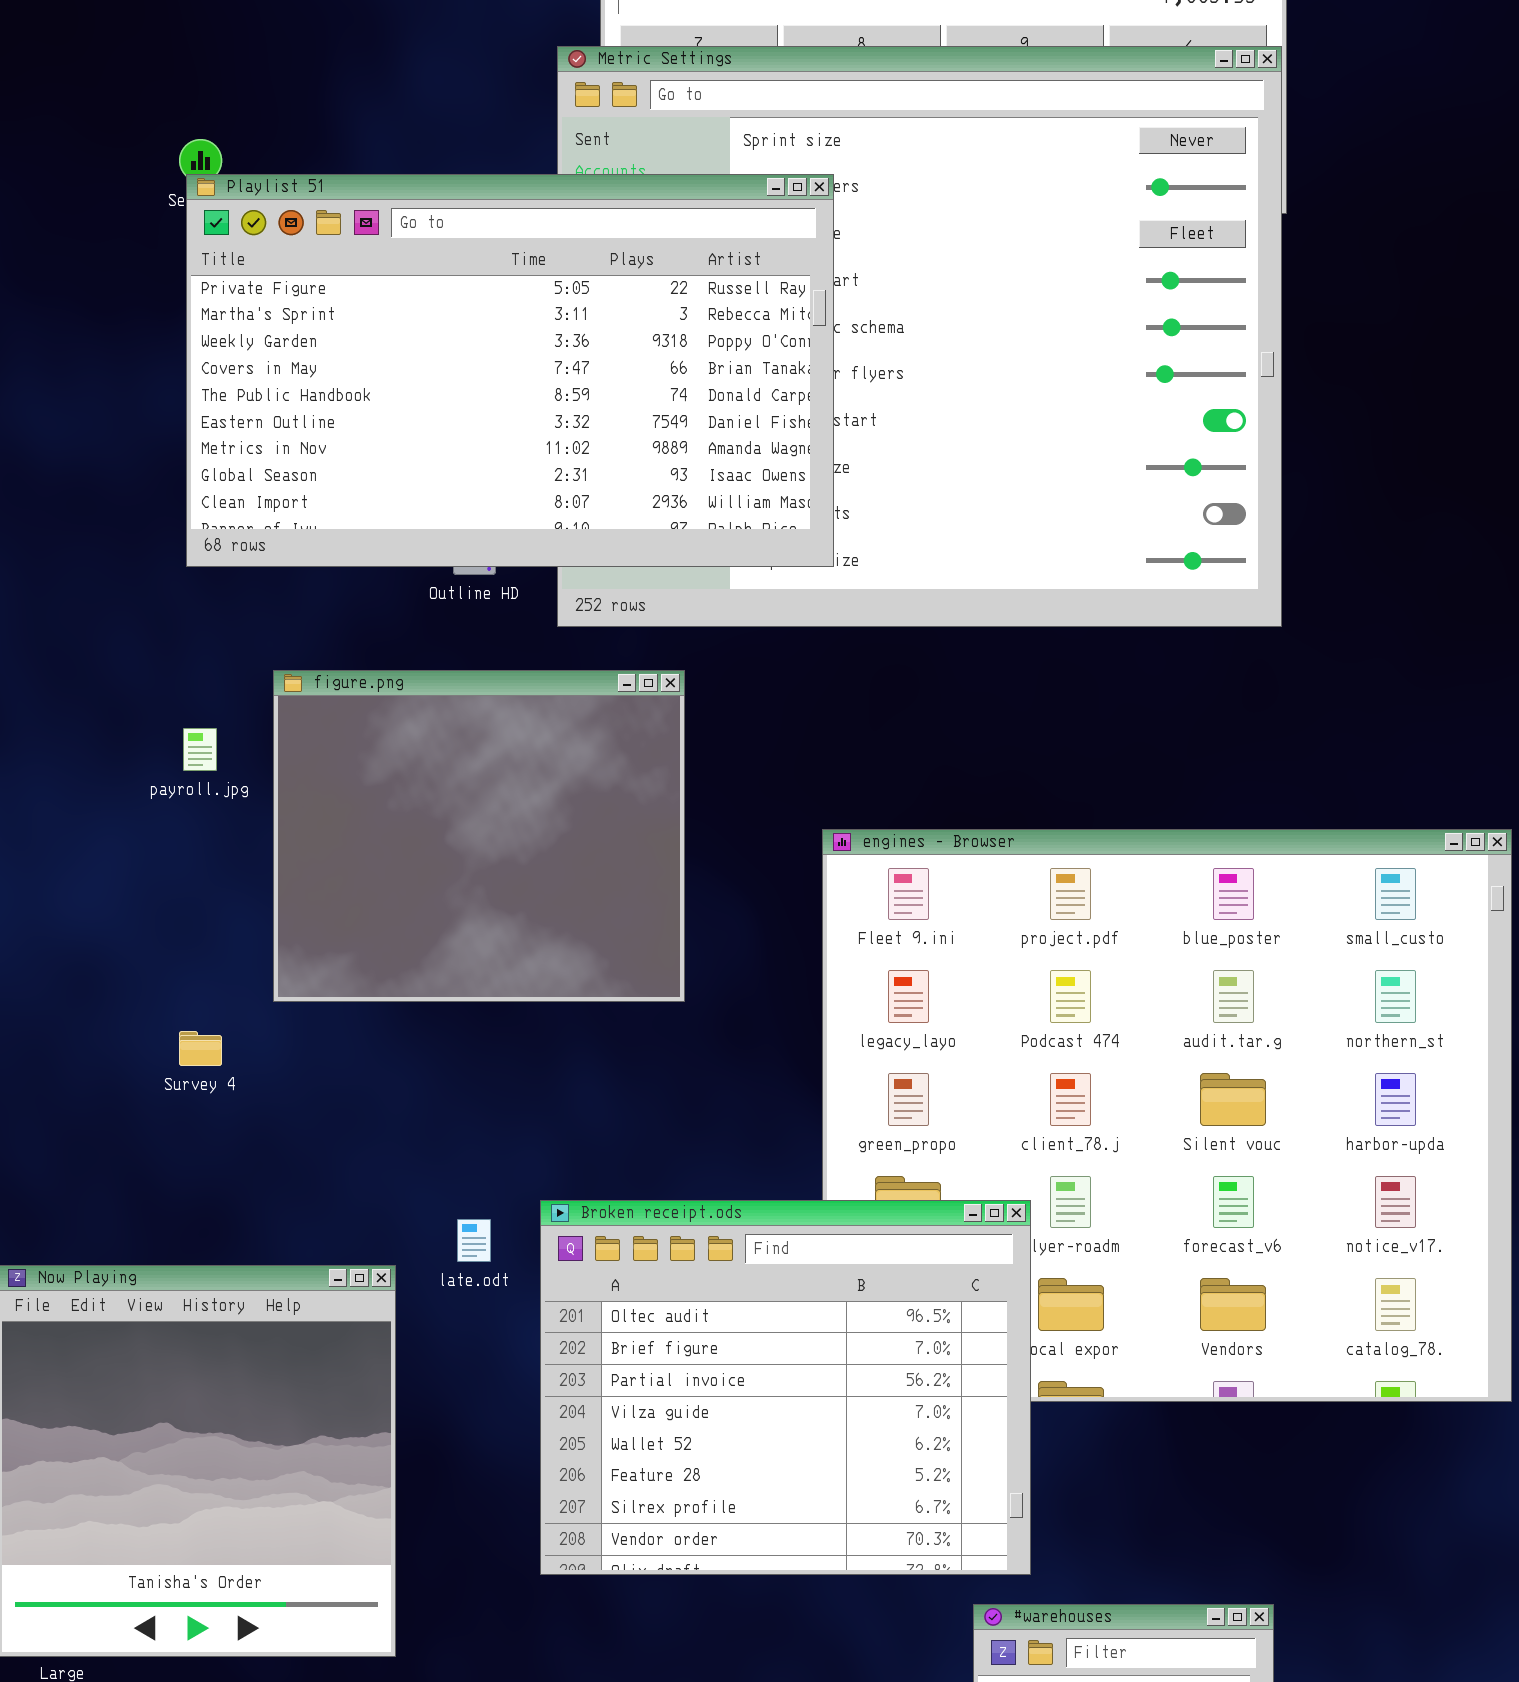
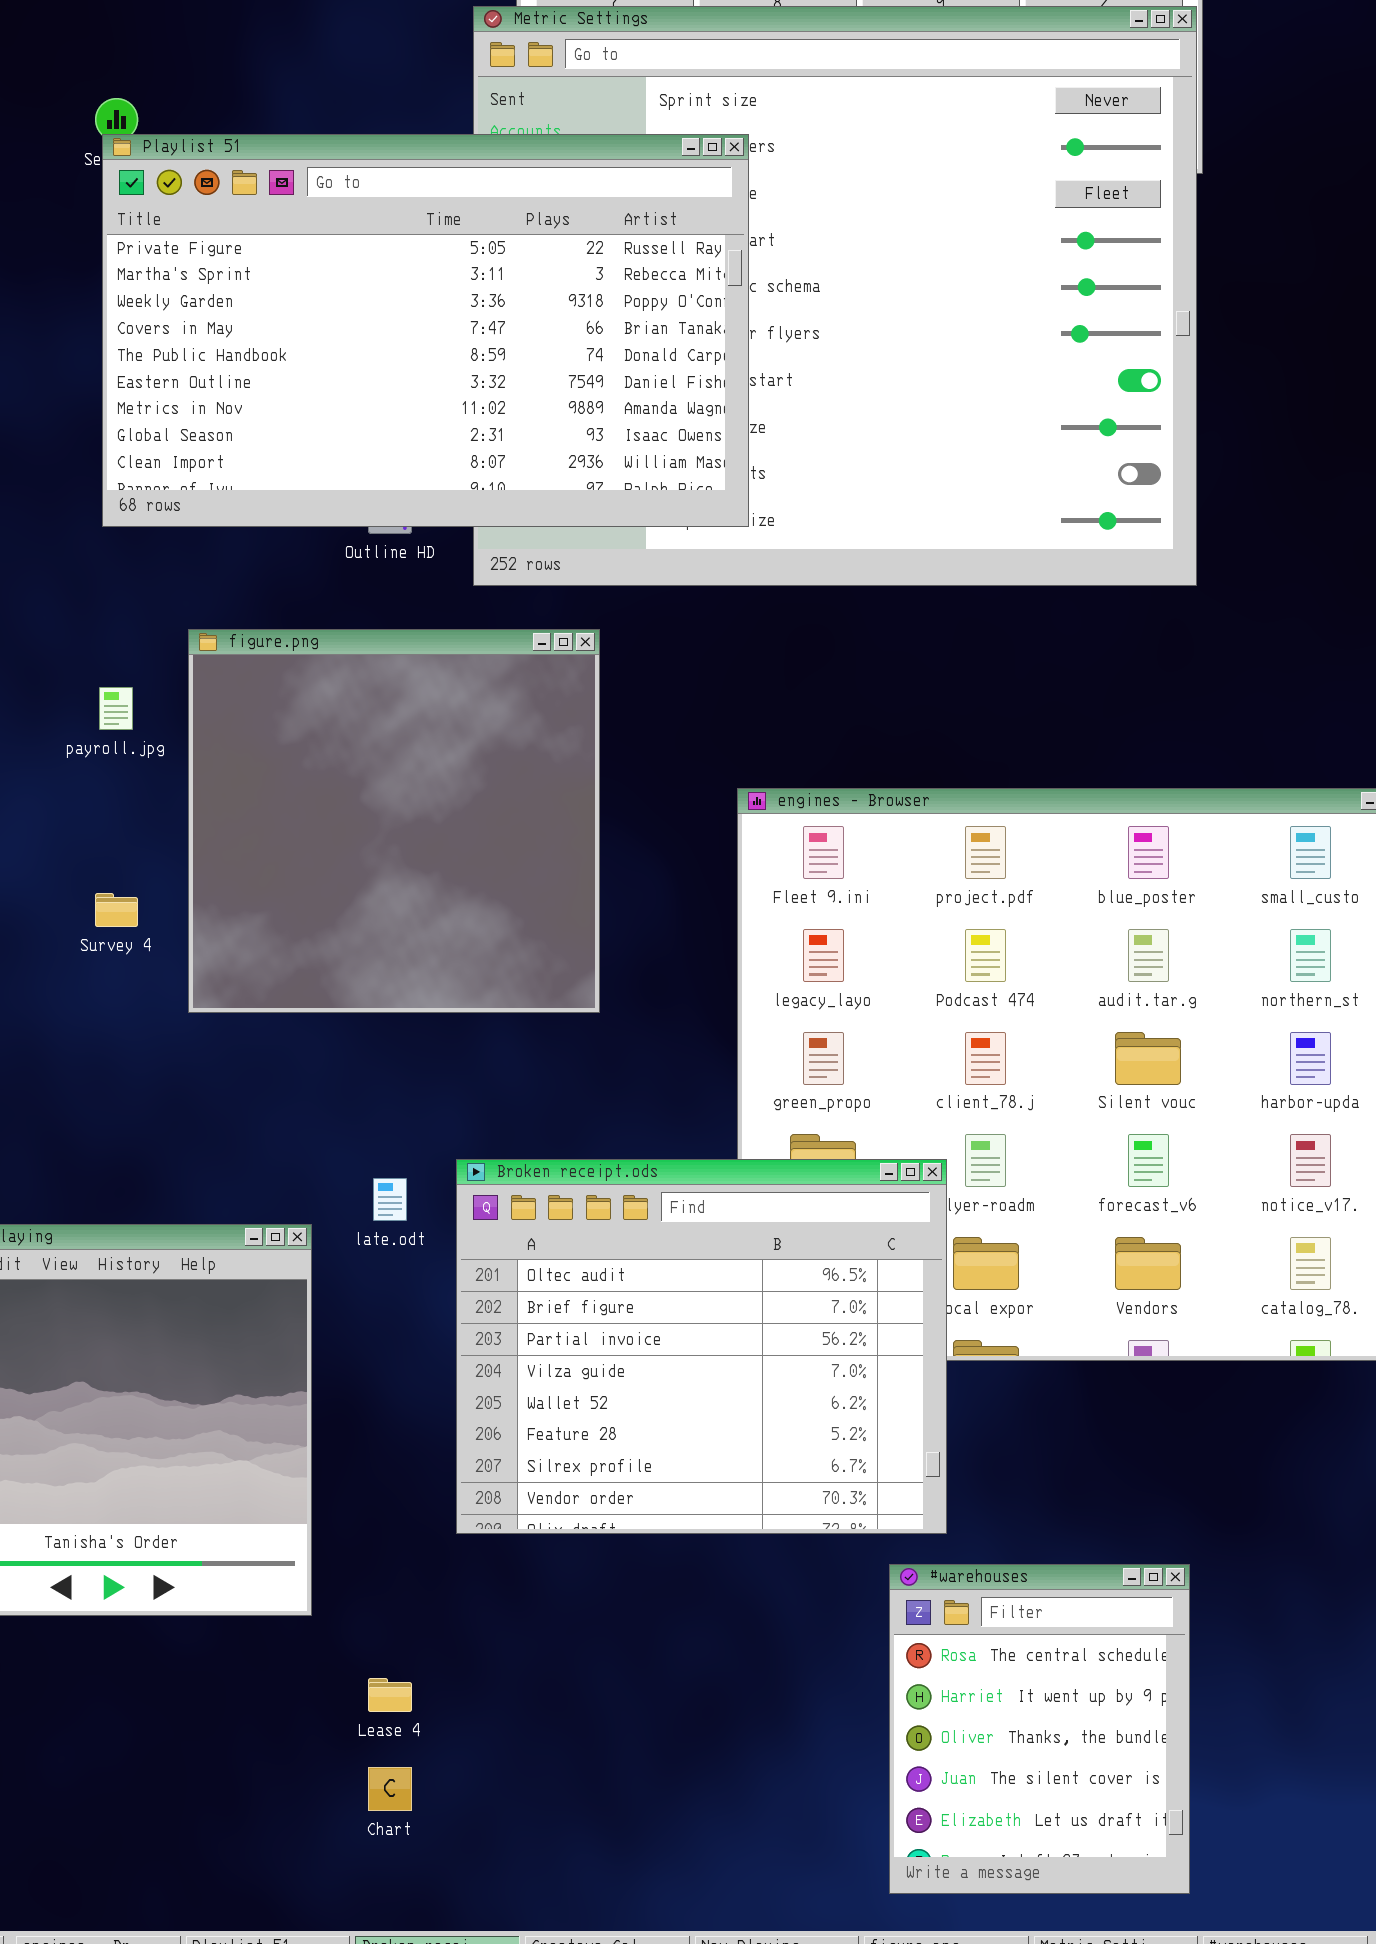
figure.png: [273,670,685,1002] -> [188,629,600,1013], resized
Survey 4: [179,1031,222,1066] -> [95,893,138,927], moved

